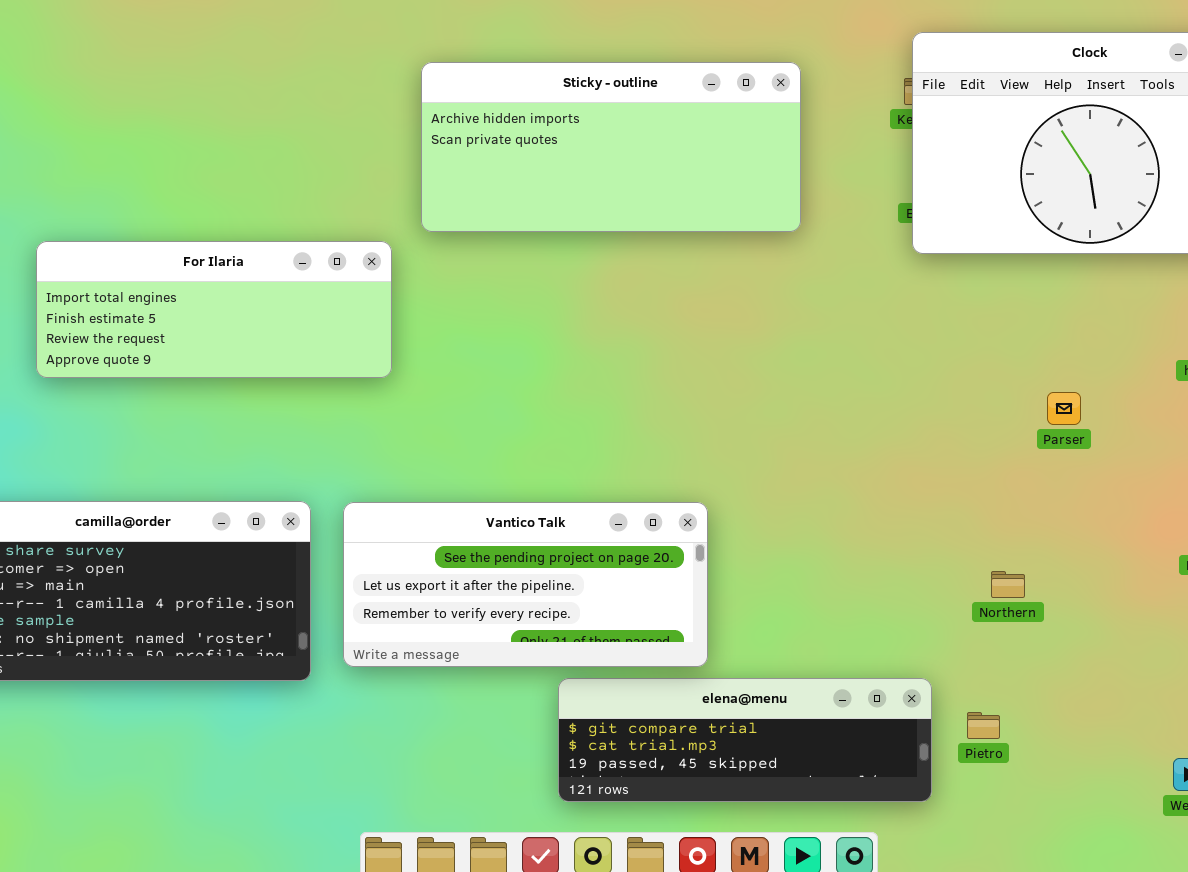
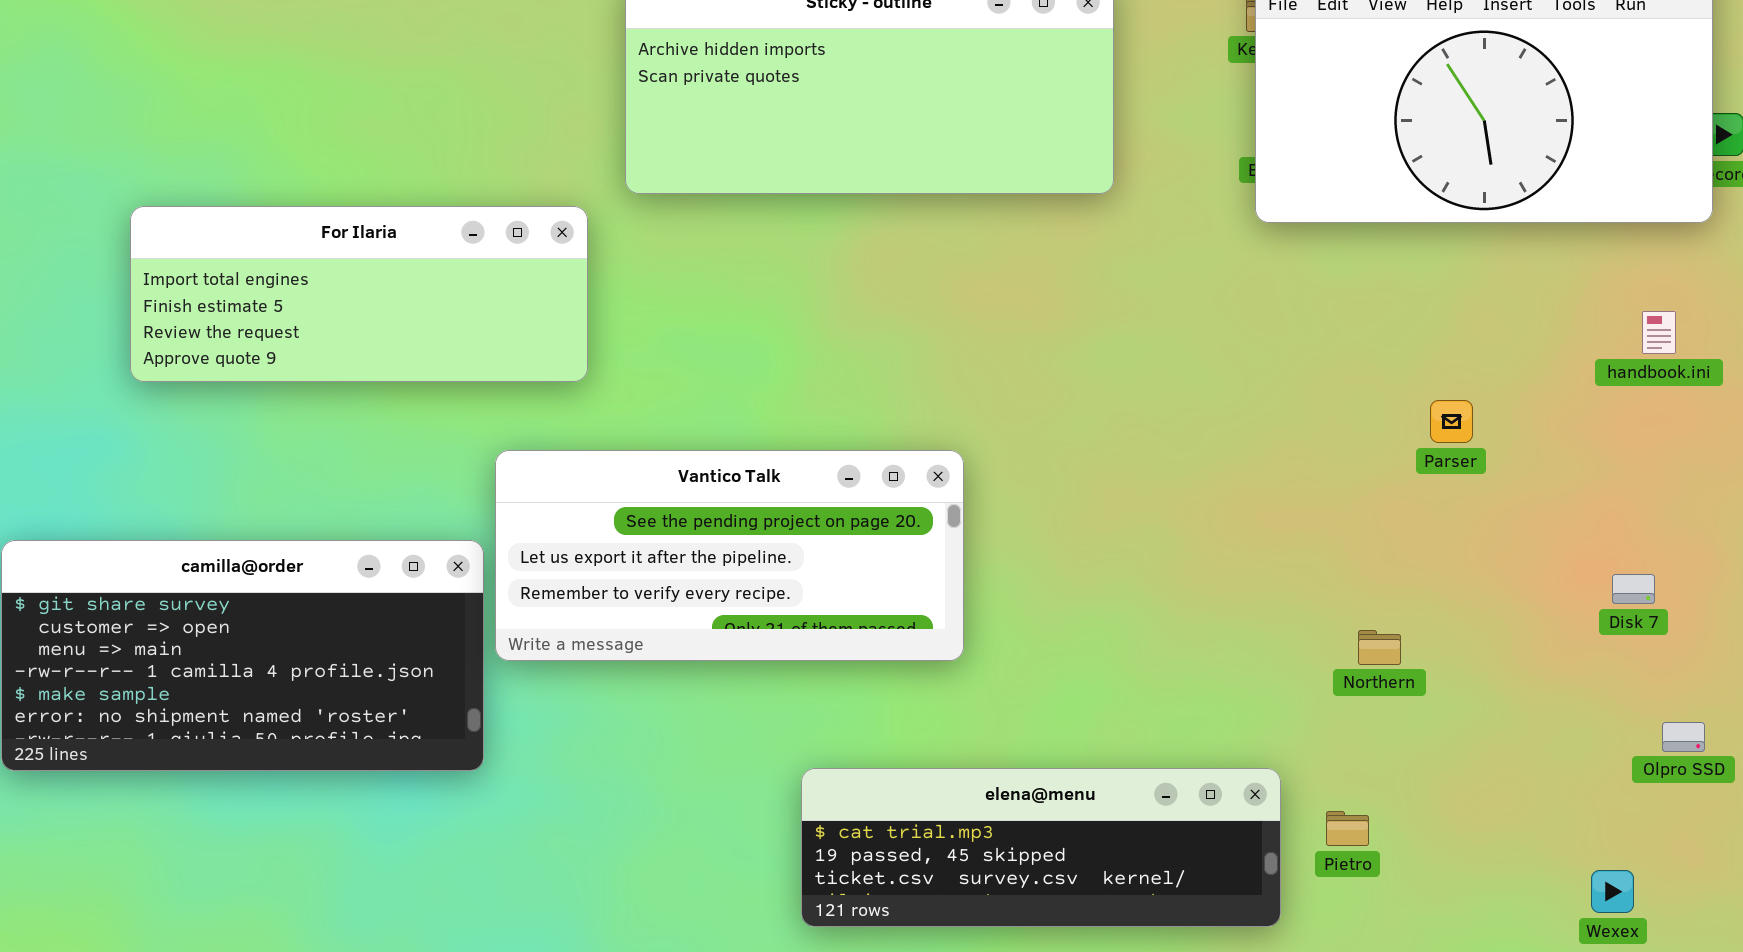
Vantico Talk: [343,502,708,667] -> [495,450,964,661], moved
elena@menu: [558,678,932,802] -> [801,768,1281,927], scrolled down 1 row

